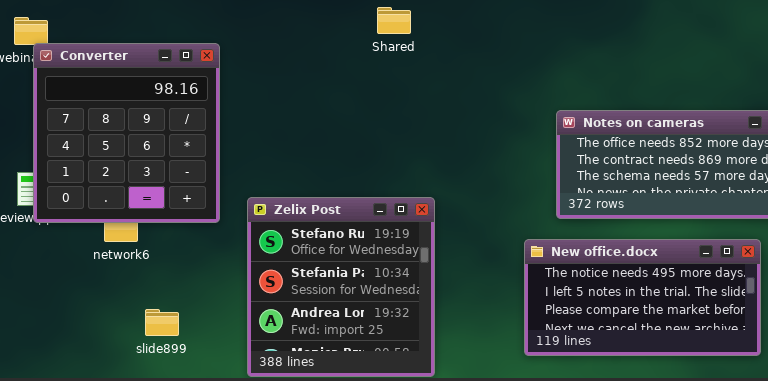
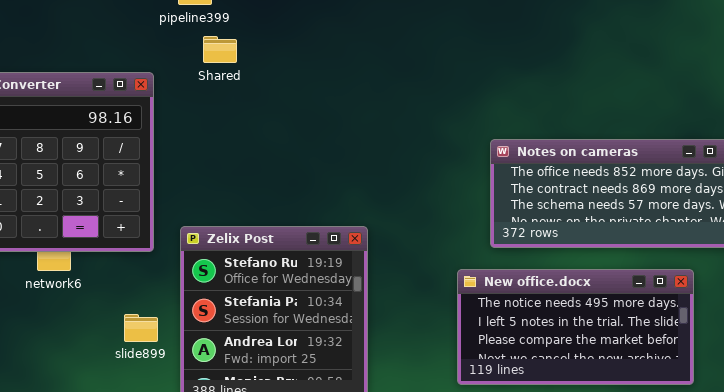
Shared: [377,7,411,34] -> [203,36,237,63], moved
slide899: [145,309,179,336] -> [124,314,158,342], moved

